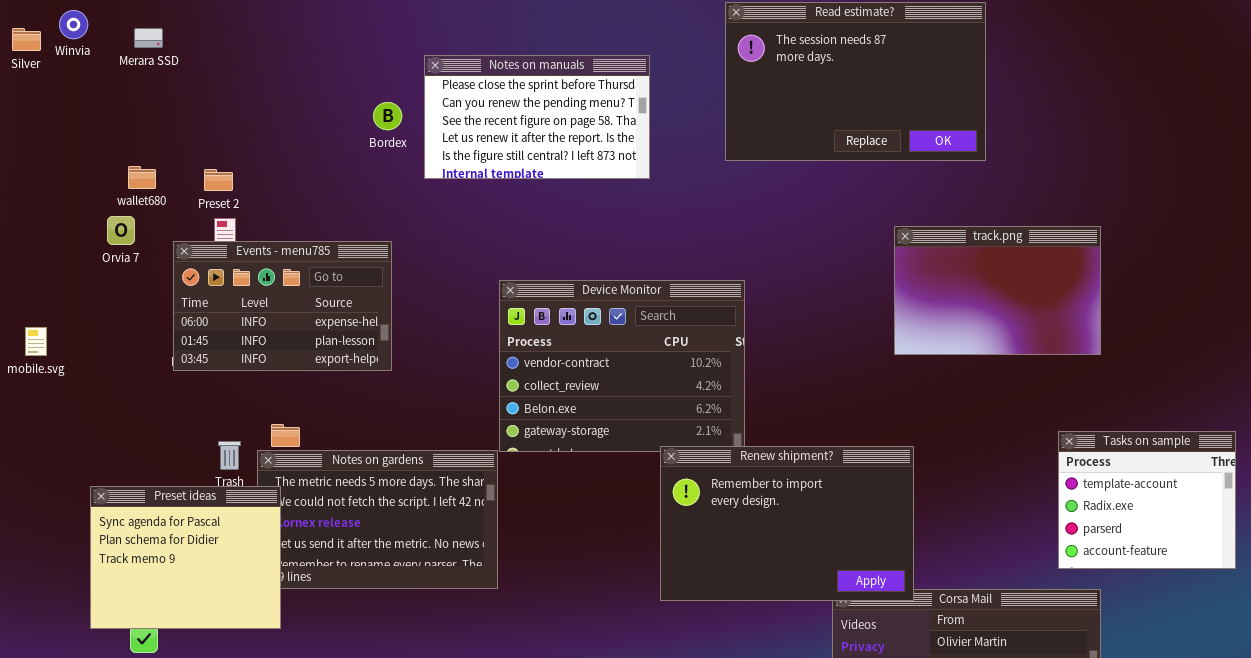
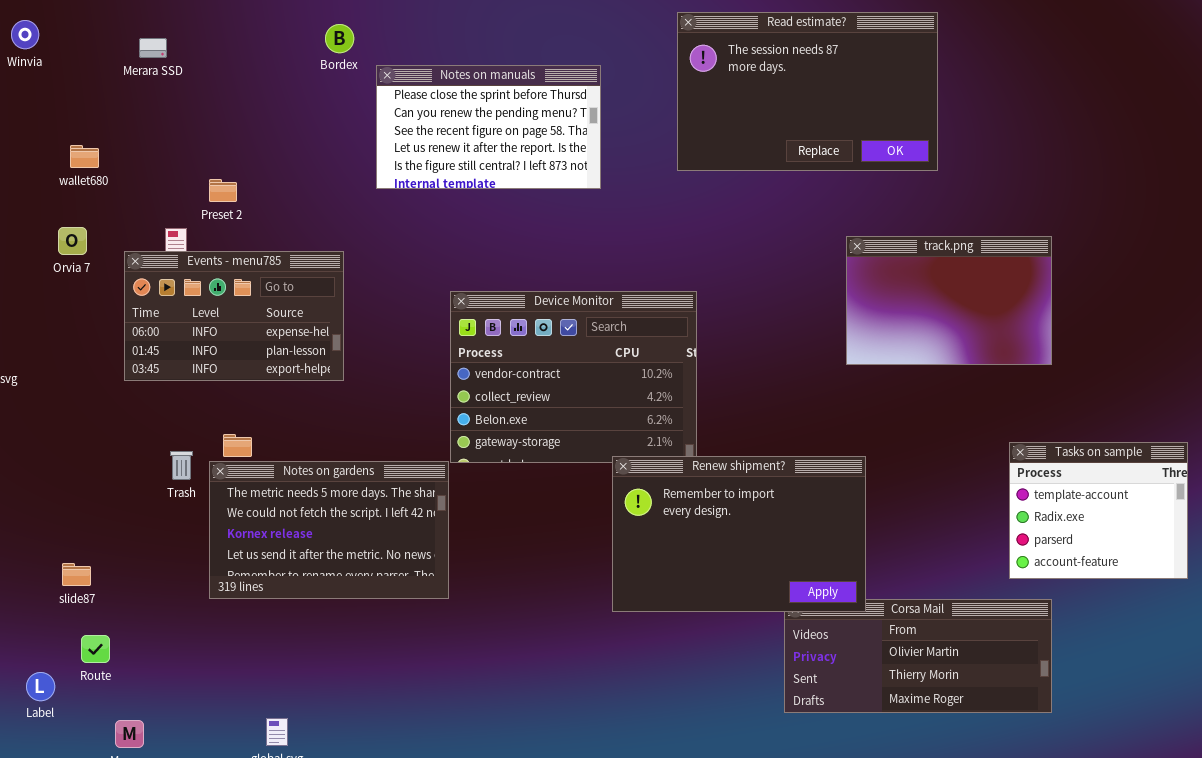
Merara SSD: [134,28,163,48] -> [139,38,167,58], moved
Bordex: [373,102,402,130] -> [325,24,354,53], moved
wallet680: [128,166,156,189] -> [70,145,99,168], moved
Preset 2: [204,169,233,191] -> [209,179,237,202], moved
Preset ideas: [90,486,281,629] -> none, closed

